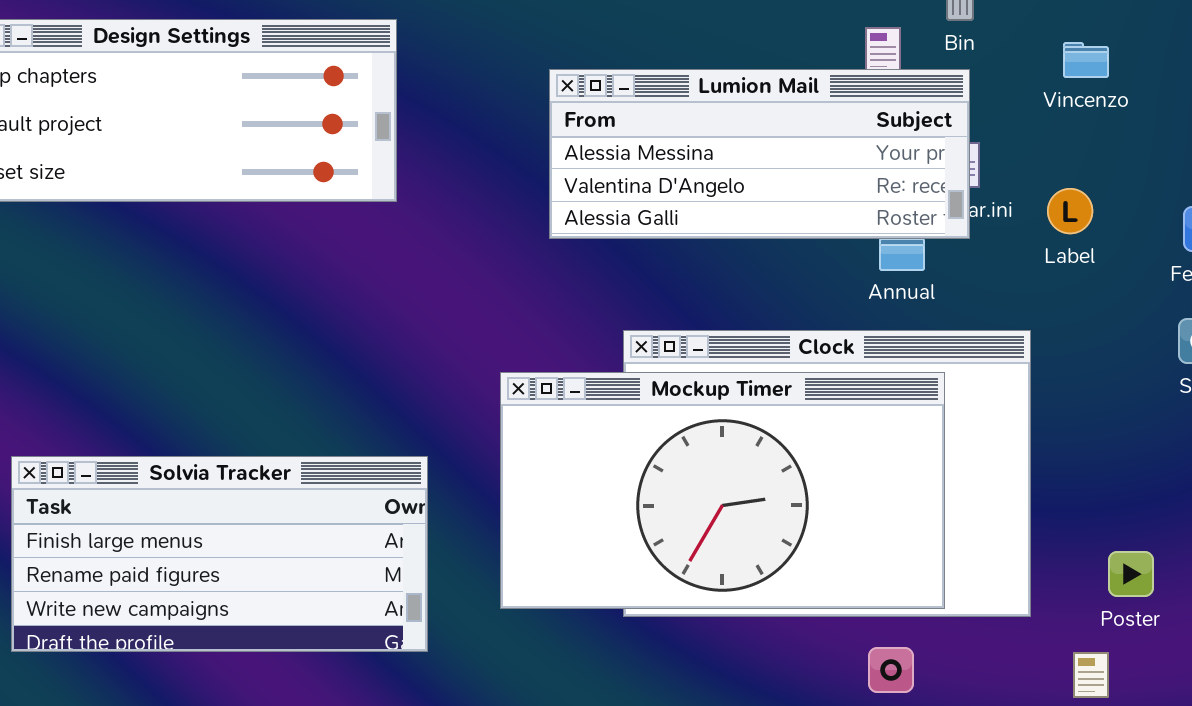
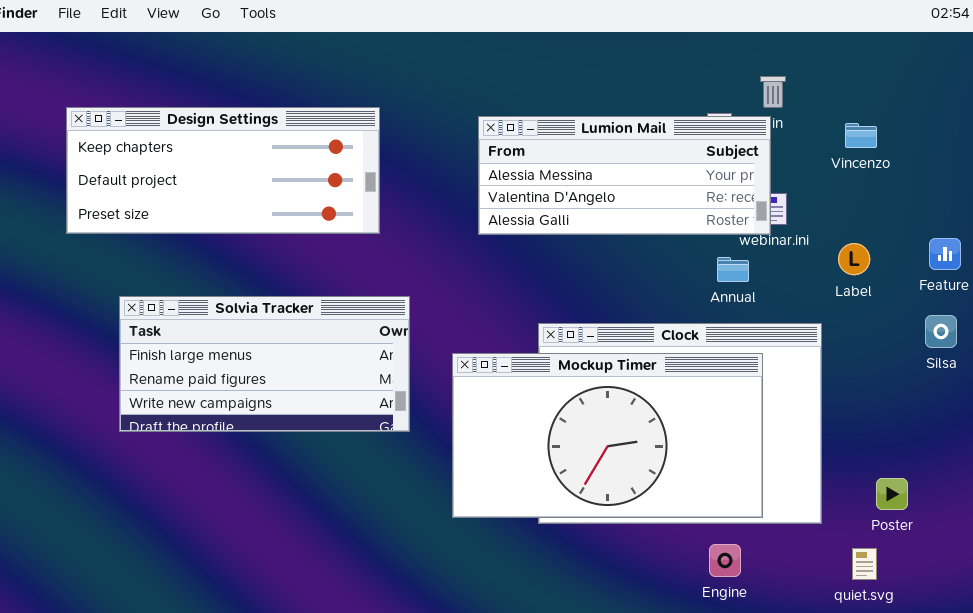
Lumion Mail: [549,69,970,239] -> [478,116,771,235], moved
Label: [1047,188,1093,234] -> [838,243,870,275], moved
Solvia Tracker: [11,456,428,652] -> [119,296,410,432], moved

